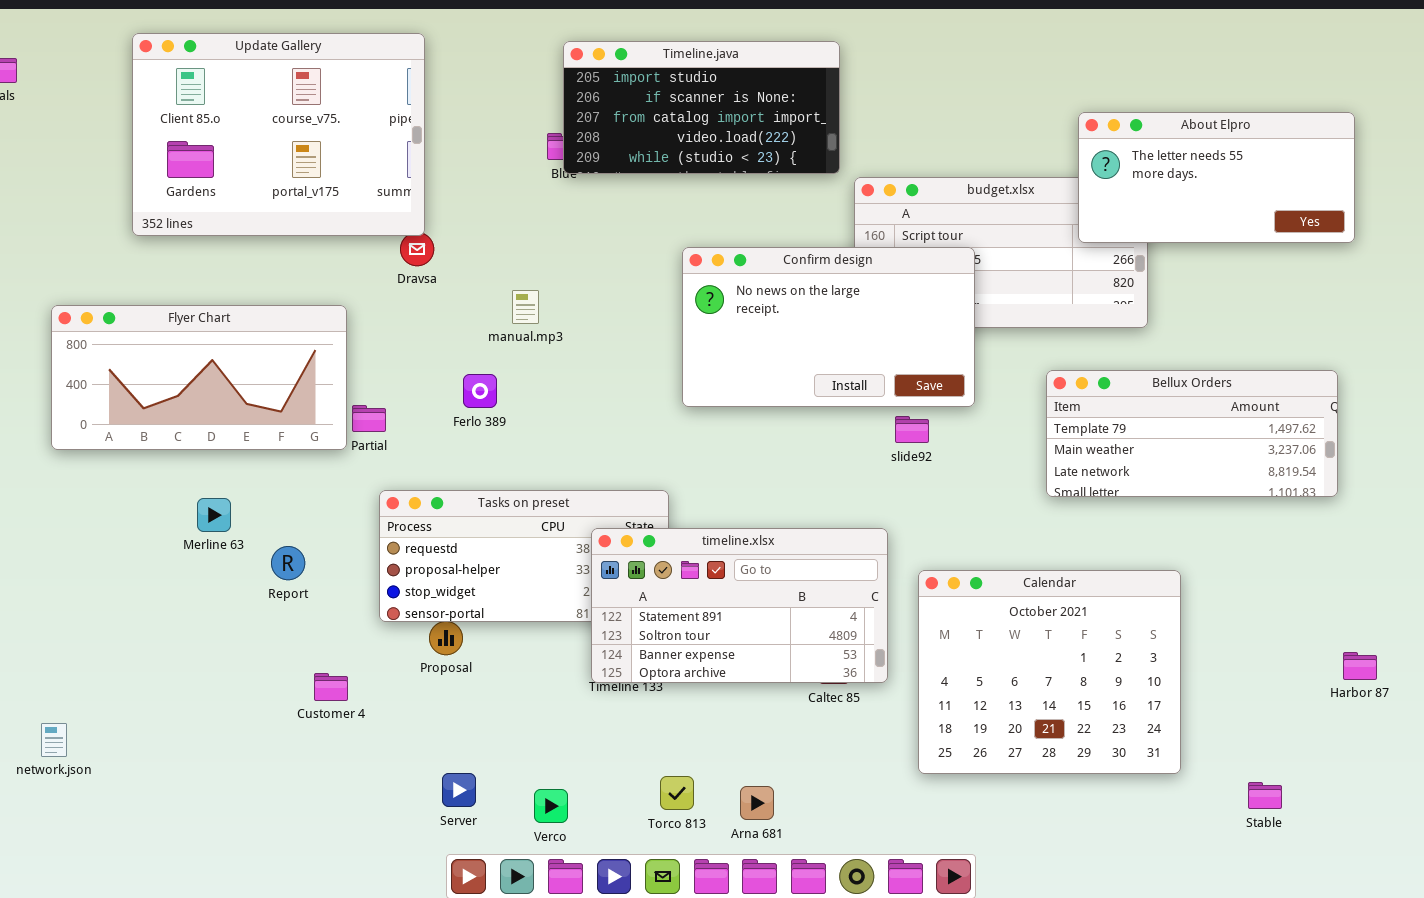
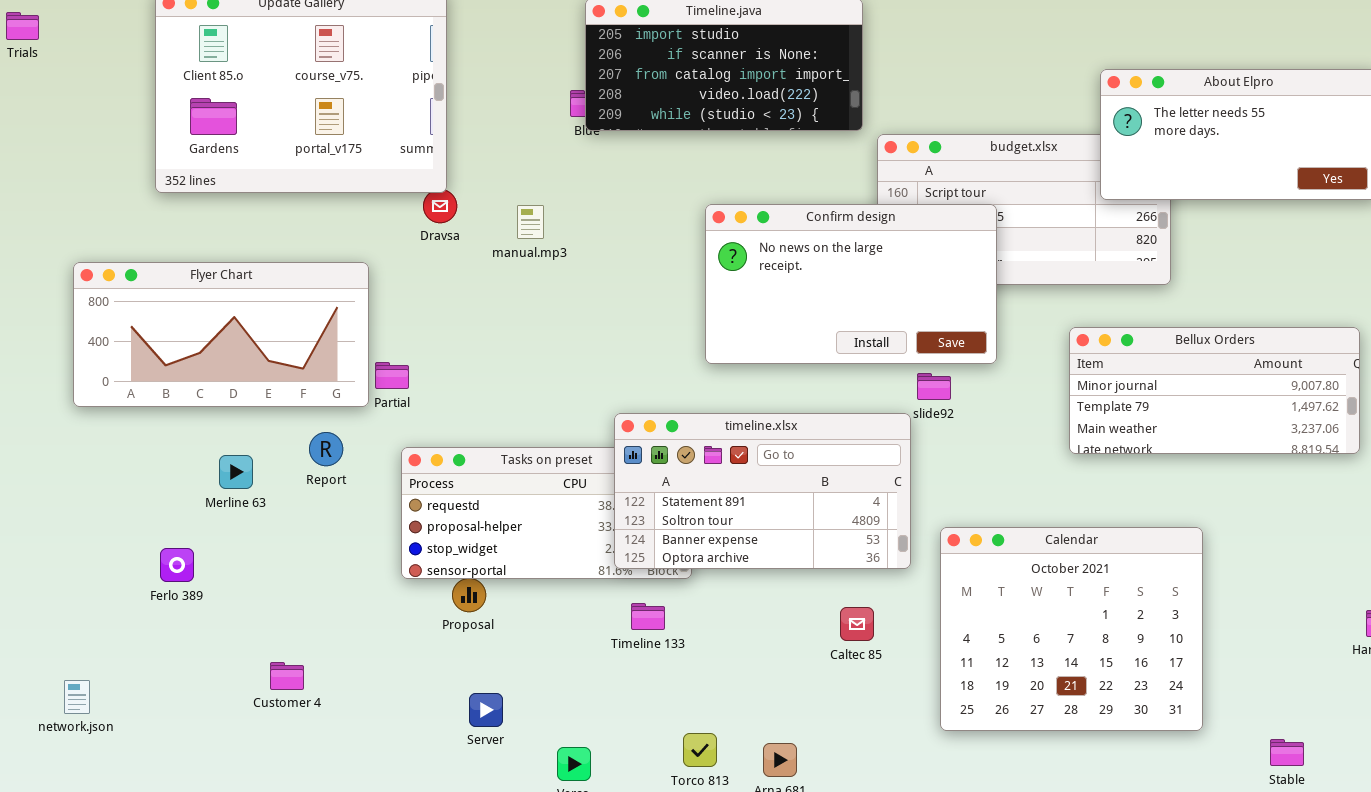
manual.mp3: [512,290,539,324] -> [517,205,544,239], moved
Bellux Orders: [1046,370,1338,497] -> [1069,327,1360,454], scrolled up 1 row
Ferlo 389: [463,374,497,408] -> [160,548,194,582], moved
timeline.xlsx: [591,528,888,683] -> [614,413,911,569], moved
Report: [271,546,305,580] -> [309,432,343,466], moved
Customer 4: [314,673,348,701] -> [270,662,304,690], moved
Server: [442,773,476,807] -> [469,693,503,727], moved

